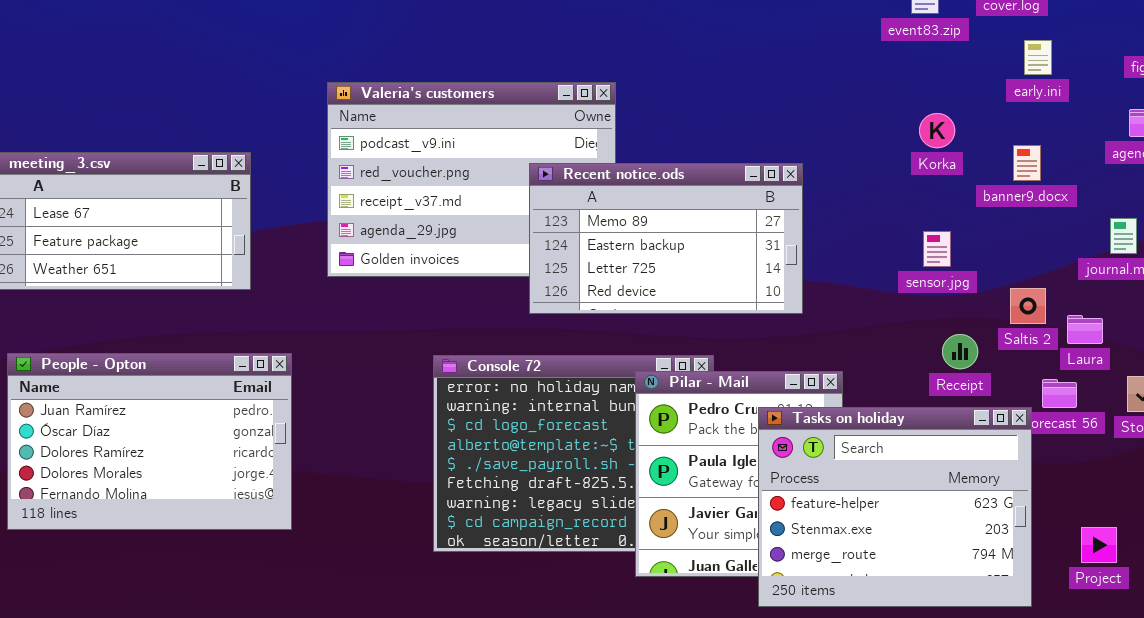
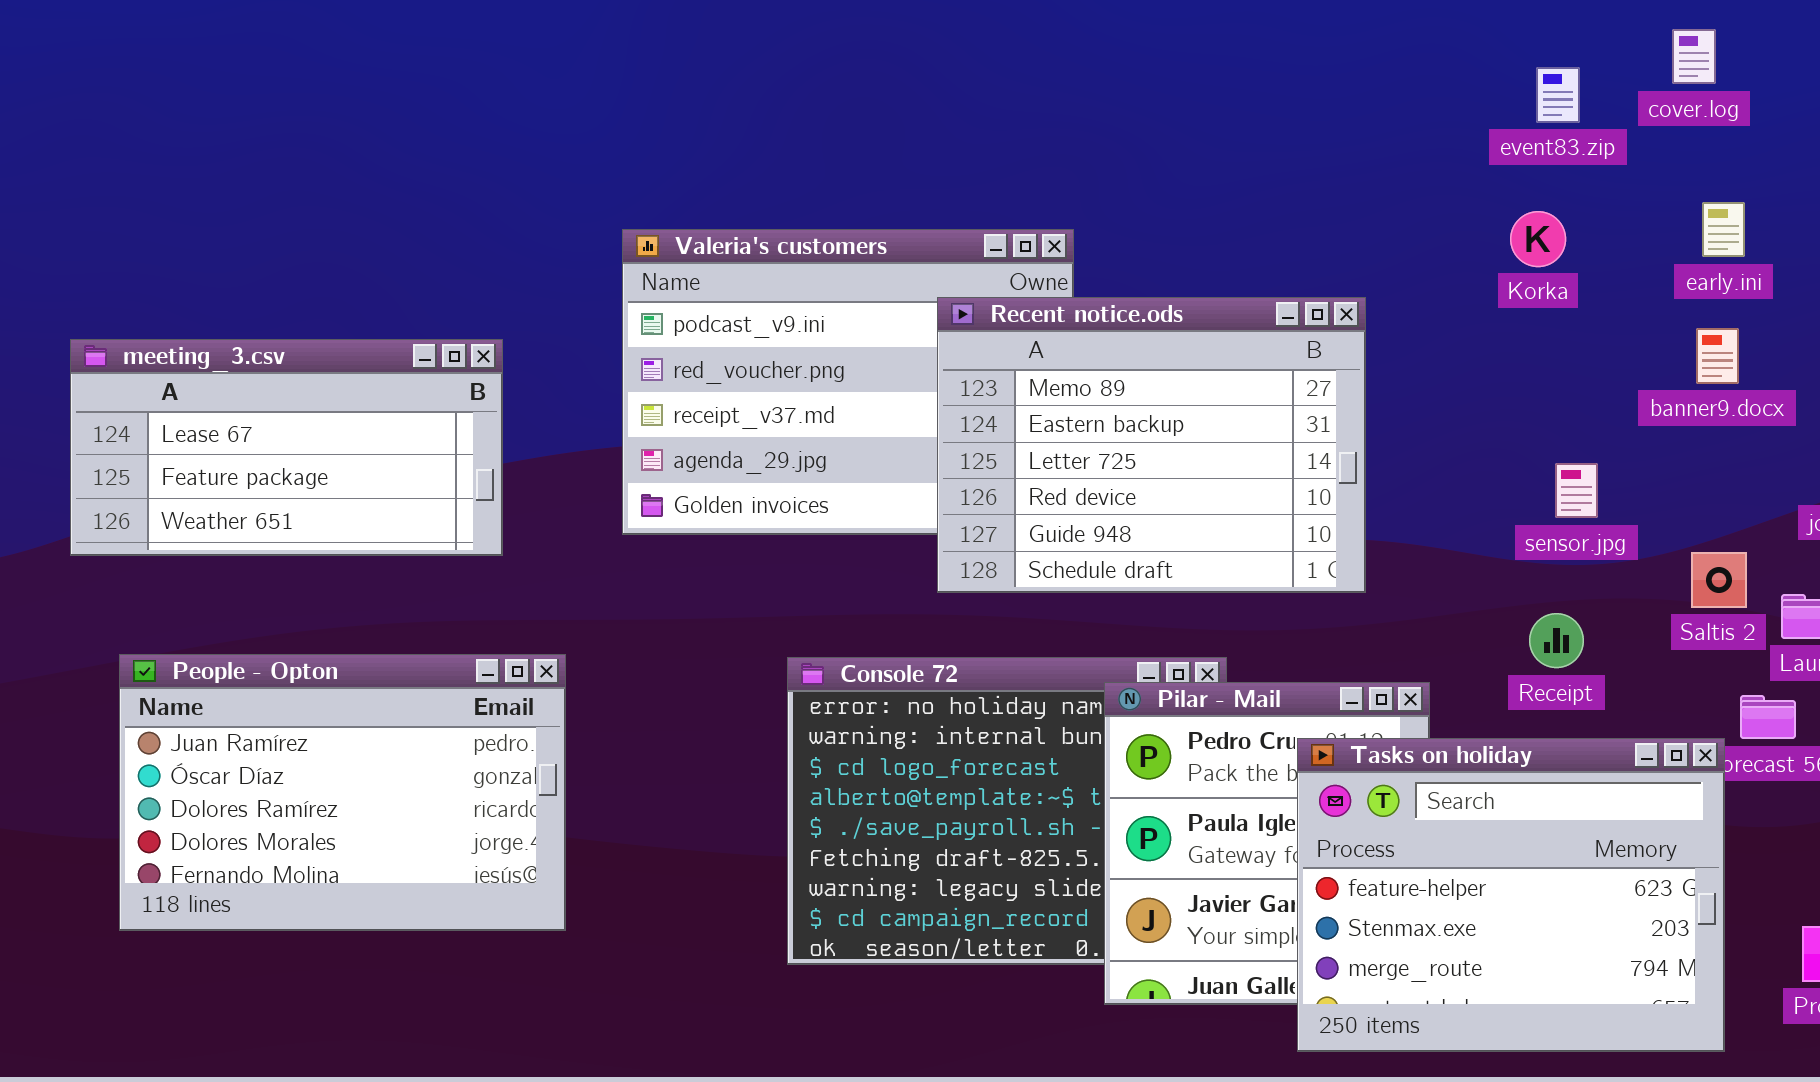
early.ini: [1024,40,1052,75] -> [1702,202,1745,257], moved
Korka: [919,113,955,148] -> [1510,211,1566,267], moved
Recent notice.ods: [529,163,803,314] -> [937,297,1366,593], resized
Receipt: [942,334,978,369] -> [1529,613,1584,668], moved

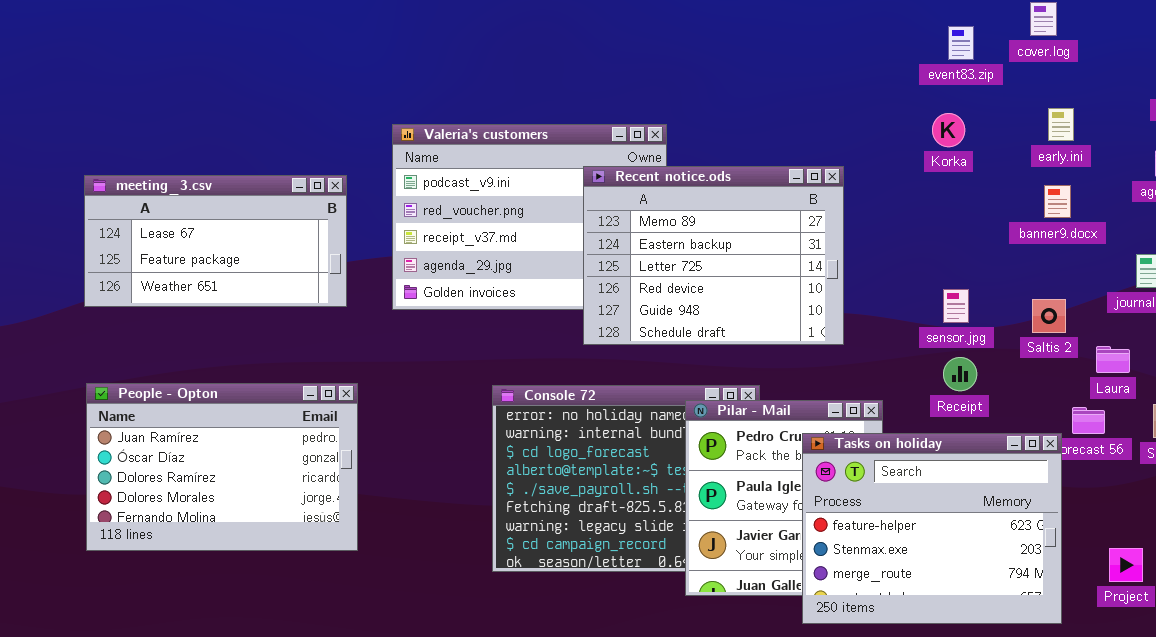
meeting_3.csv: [70,339,503,556] -> [84,175,347,307], moved
sensor.jpg: [1555,463,1598,518] -> [943,289,969,323], moved
Saltis 2: [1691,552,1747,608] -> [1032,299,1066,333], moved

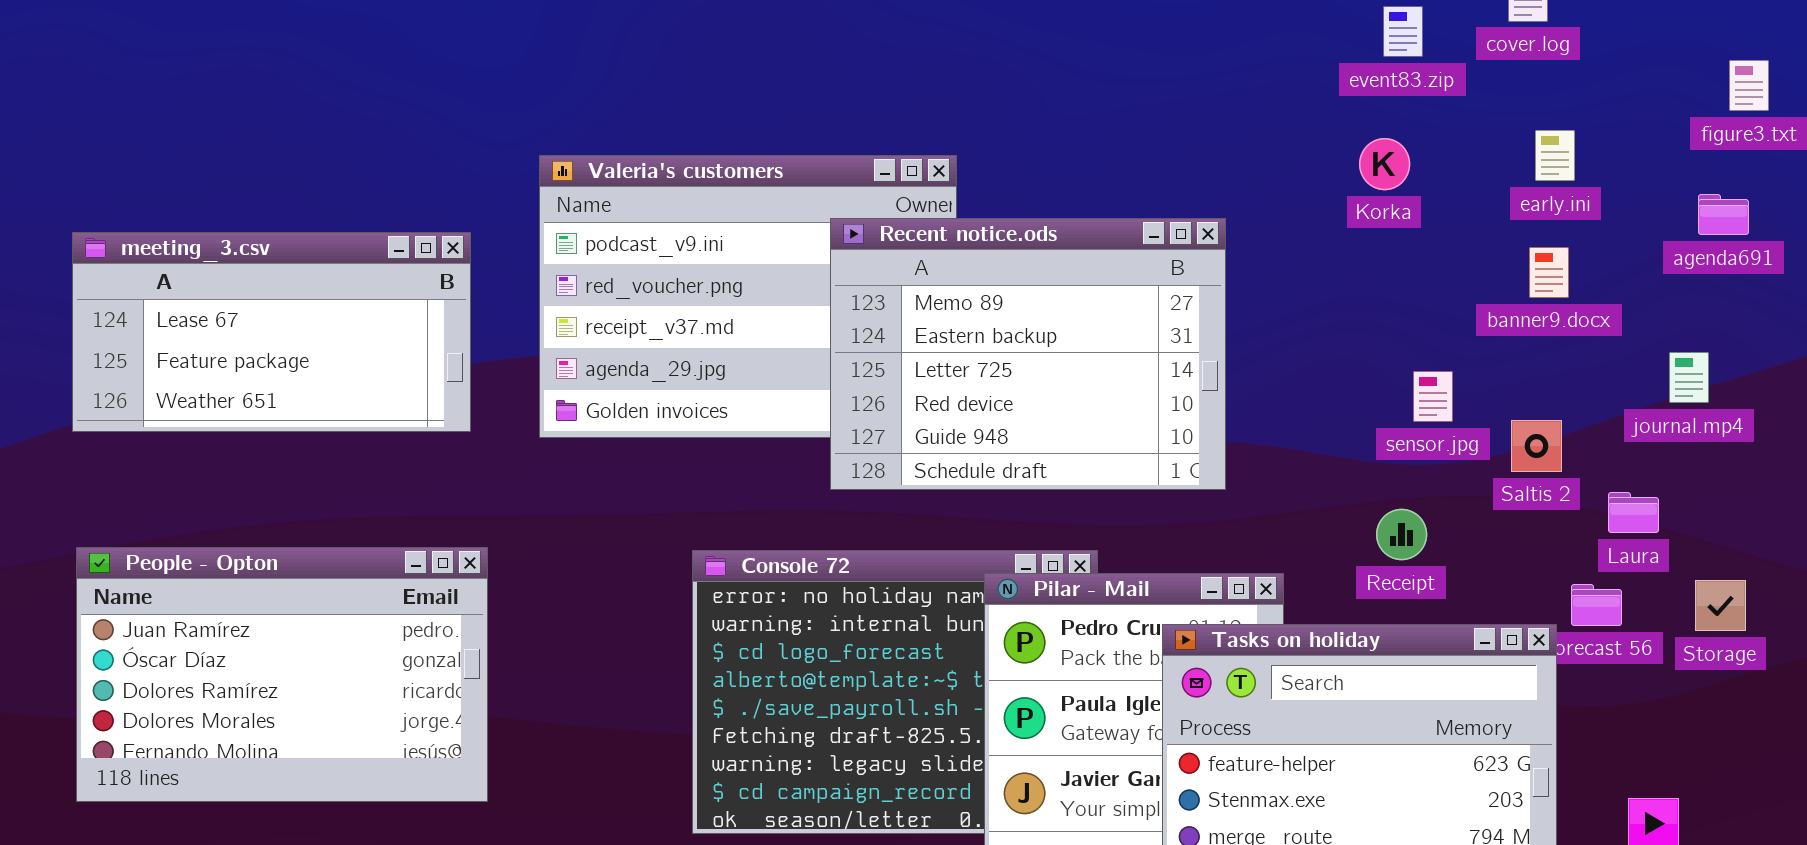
sensor.jpg: [943,289,969,323] -> [1413,371,1453,422], moved

